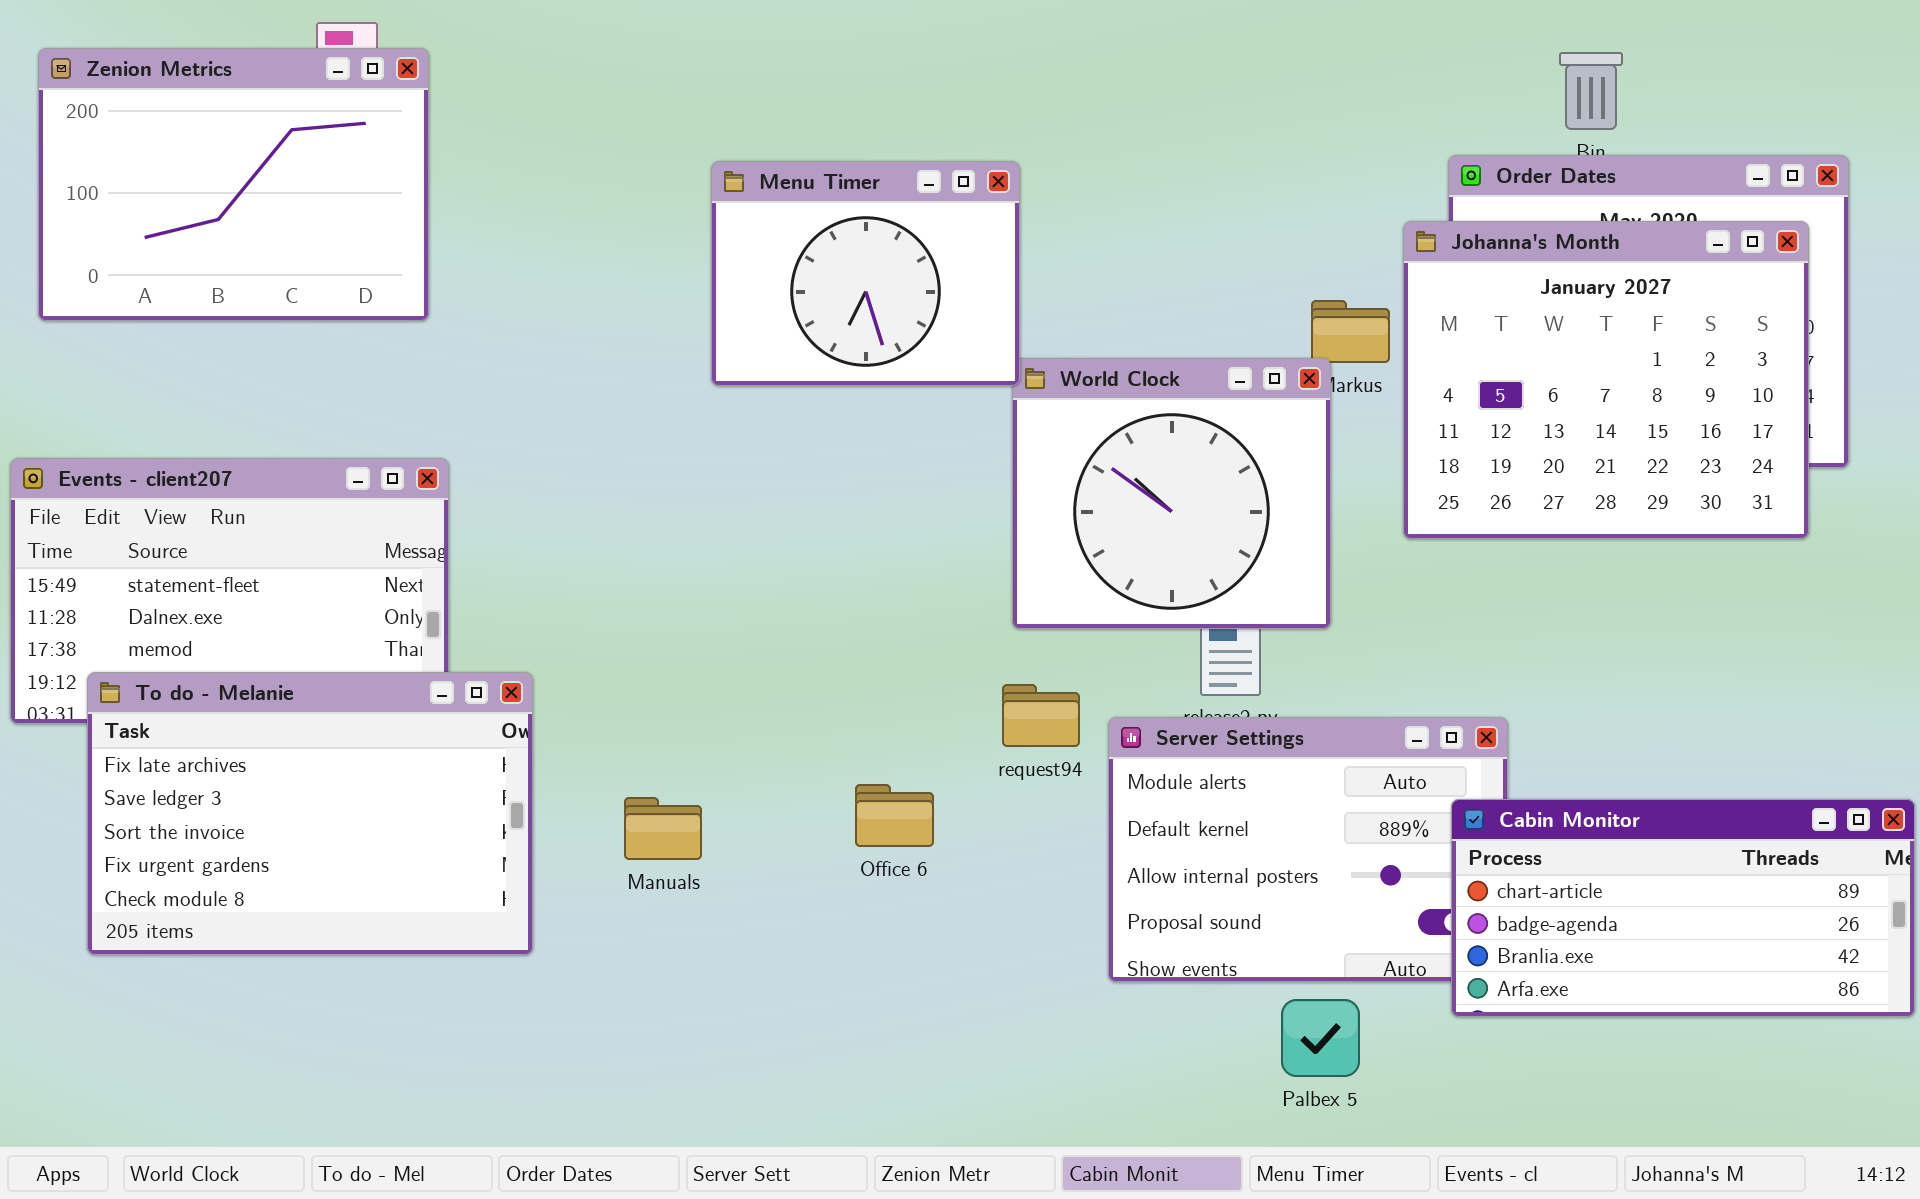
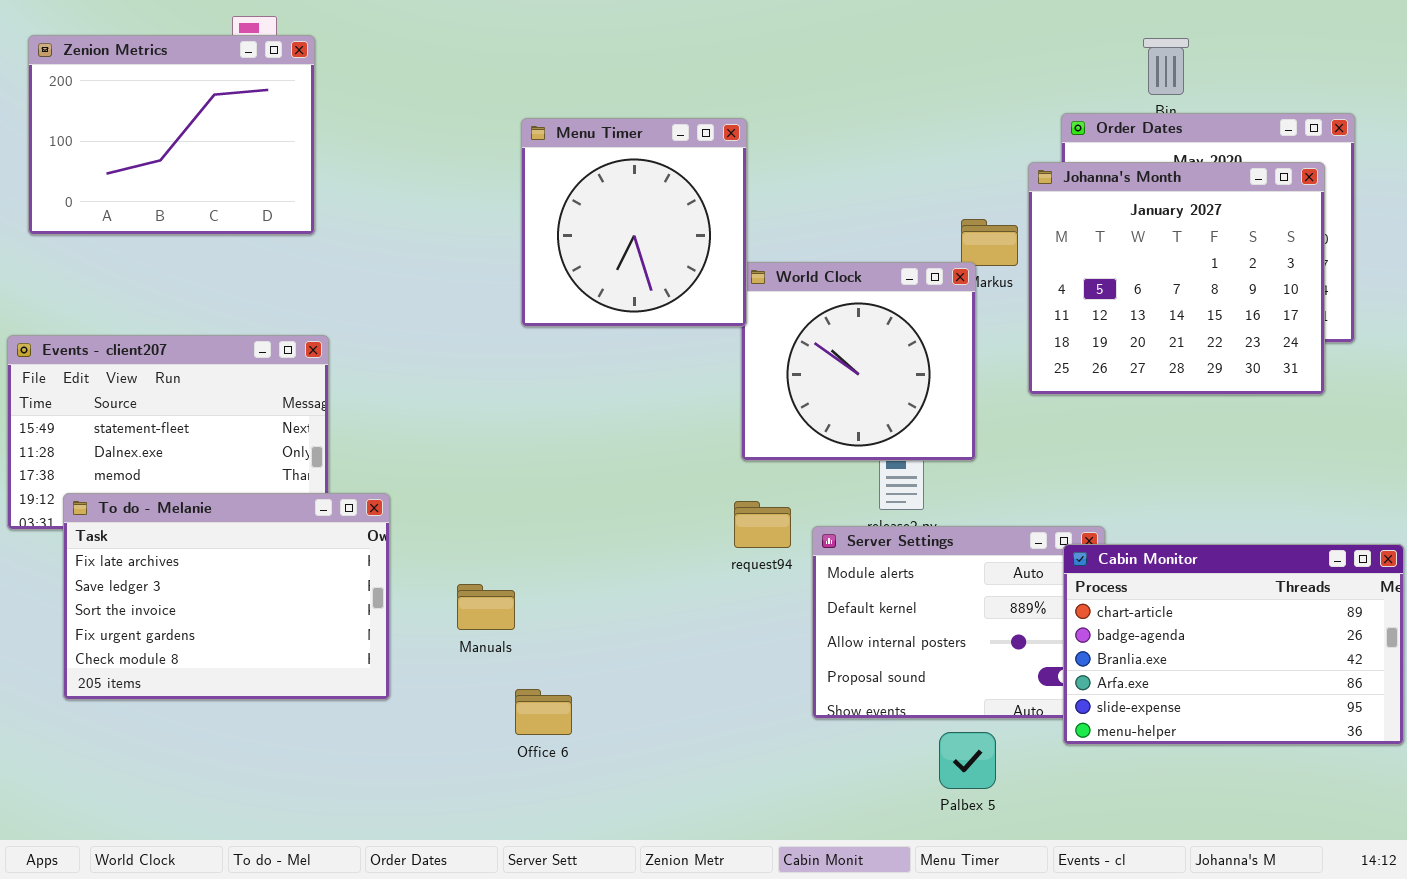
Menu Timer: [711,161,1020,386] -> [521,118,747,327], resized
Office 6: [855,784,934,847] -> [515,689,572,735], moved
Cabin Monitor: [1451,799,1915,1017] -> [1063,544,1404,745], resized

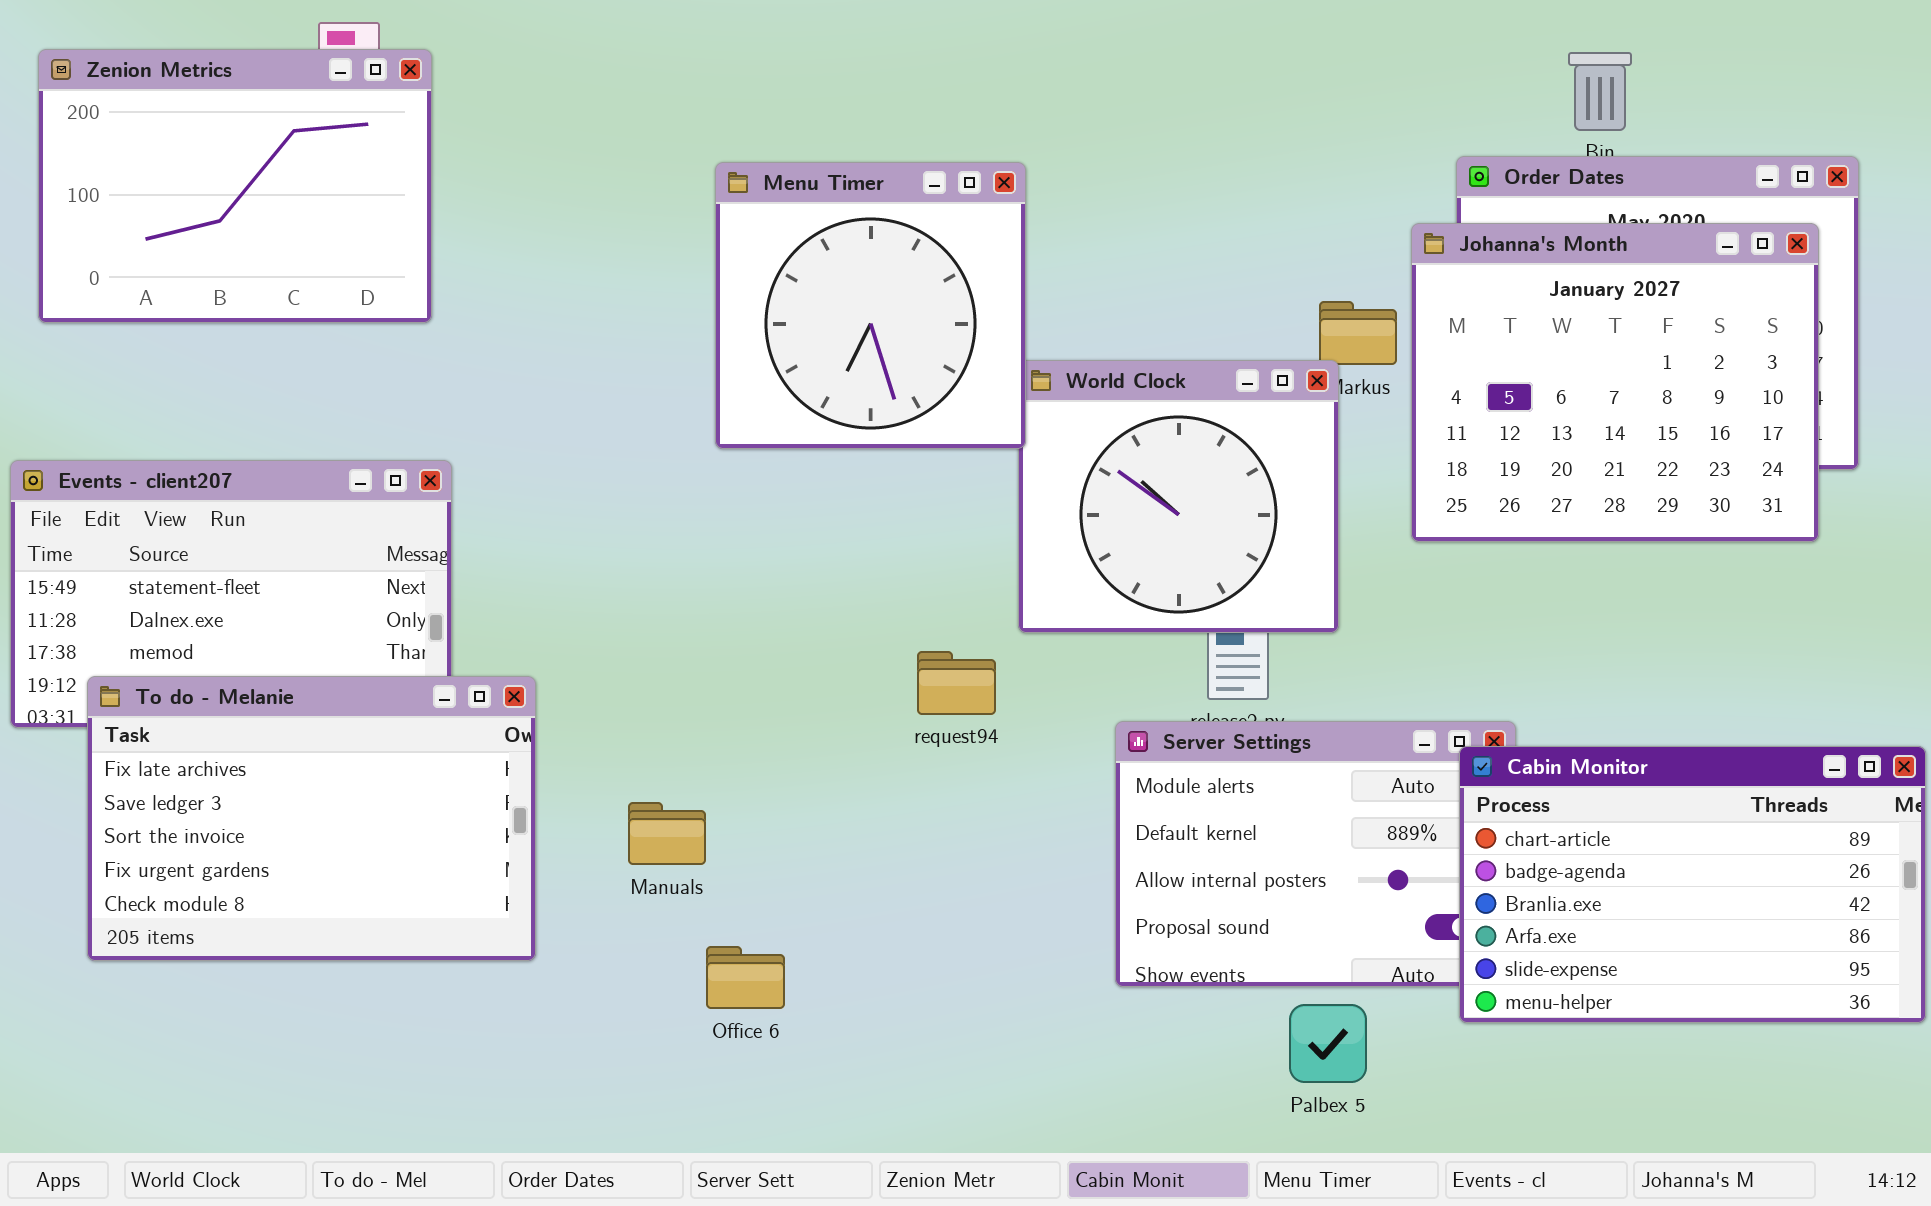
request94: [734,501,791,548] -> [917,651,996,715], moved

